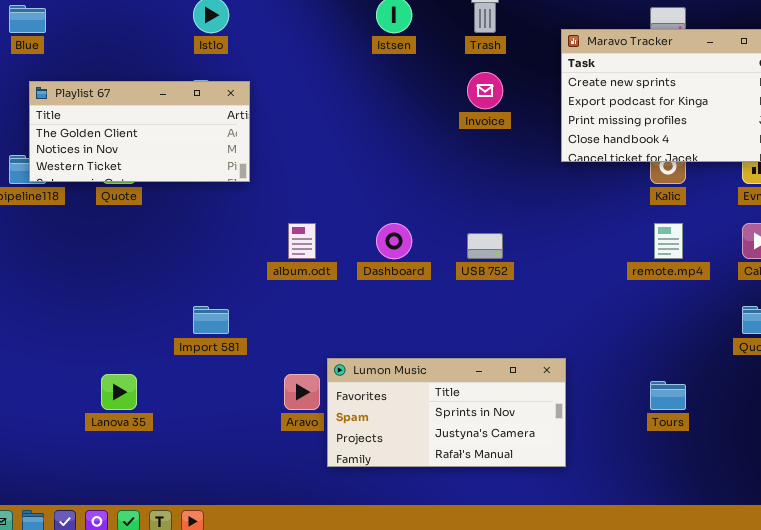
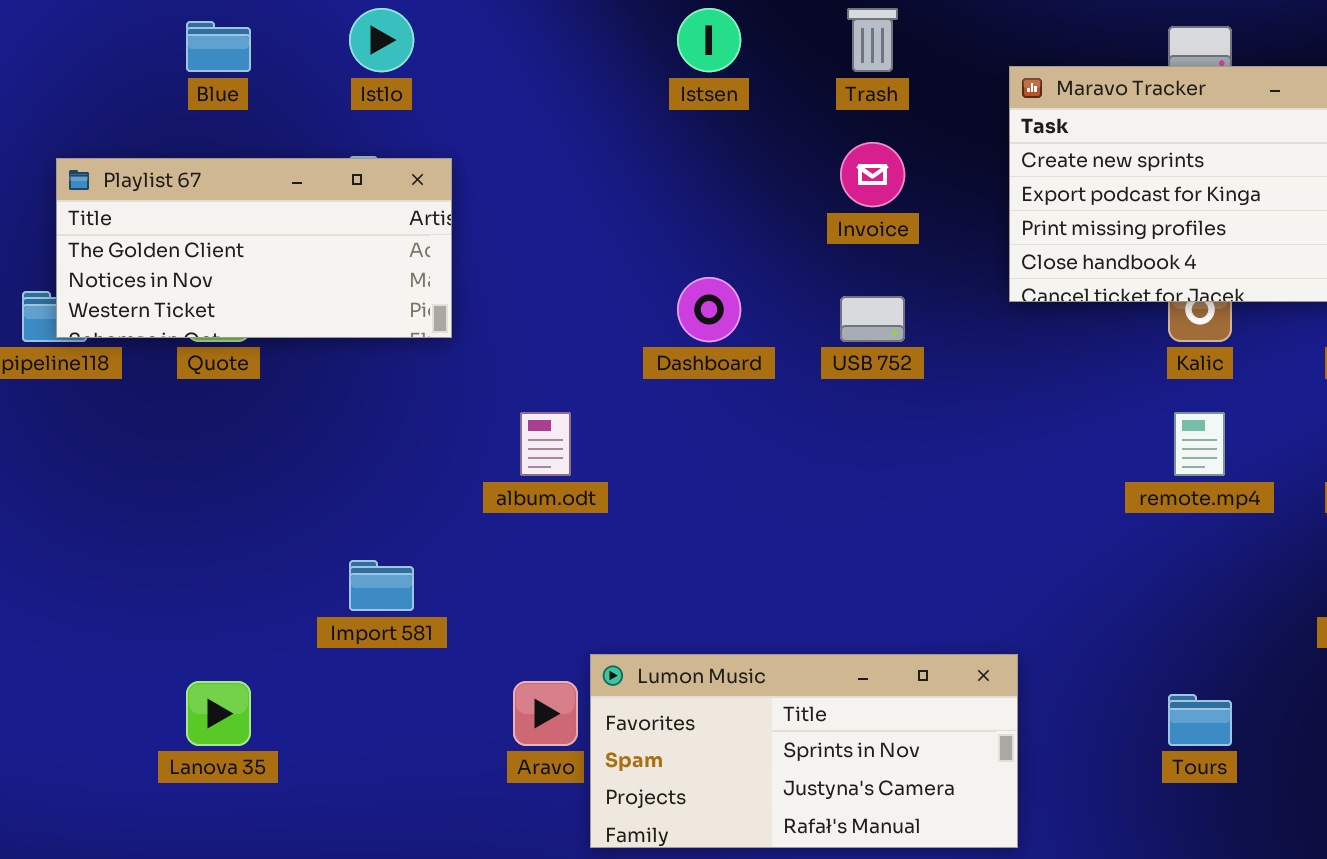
Blue: [9,5,46,33] -> [186,21,251,72], moved
Dashboard: [376,223,412,259] -> [677,277,741,342], moved
USB 752: [467,233,503,259] -> [840,296,905,342], moved

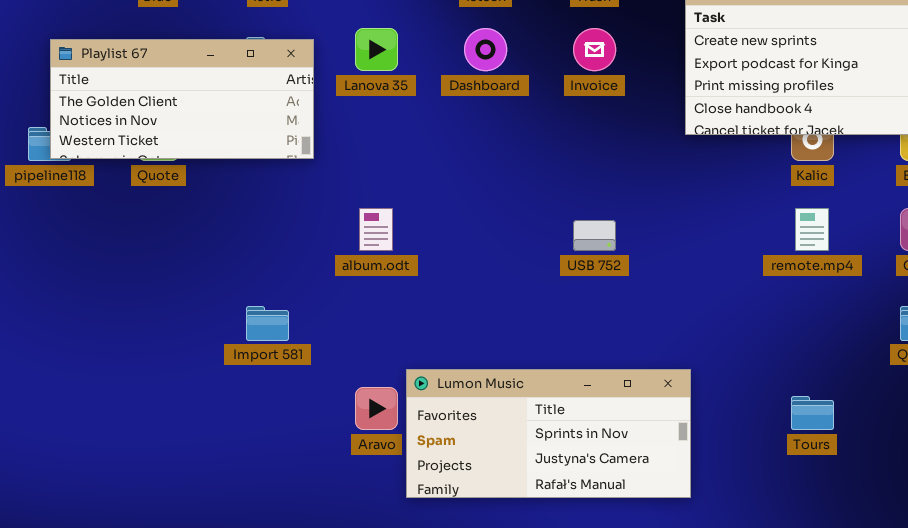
Dashboard: [677,277,741,342] -> [464,28,507,71], moved
USB 752: [840,296,905,342] -> [573,220,616,251], moved
Lanova 35: [186,681,251,746] -> [355,28,398,71], moved

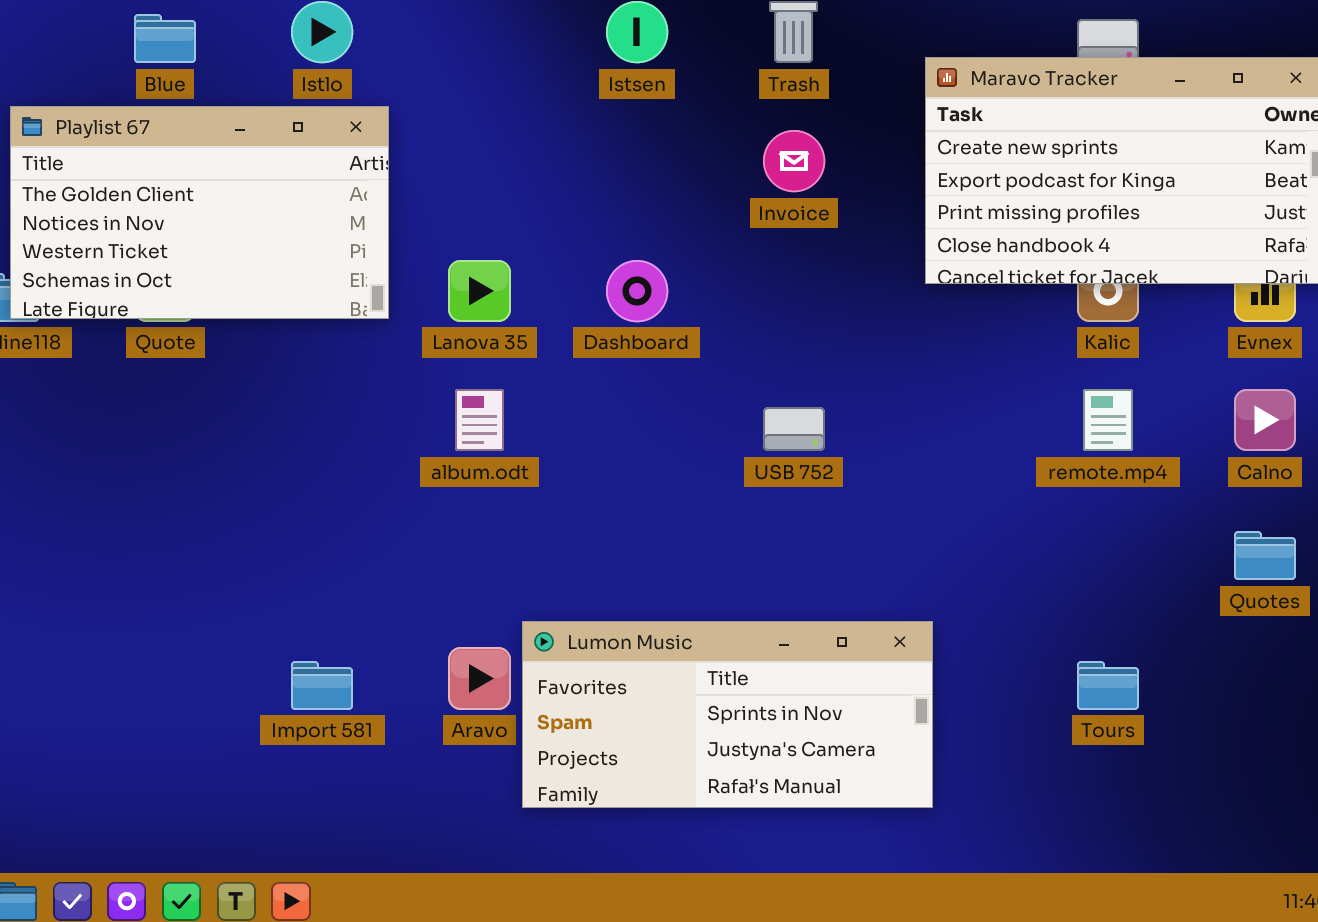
Lanova 35: [355,28,398,71] -> [448,260,511,322], moved
Dashboard: [464,28,507,71] -> [606,260,668,322], moved
Playlist 67: [50,39,314,159] -> [10,106,389,319], resized
Import 581: [246,306,289,341] -> [291,661,353,710], moved

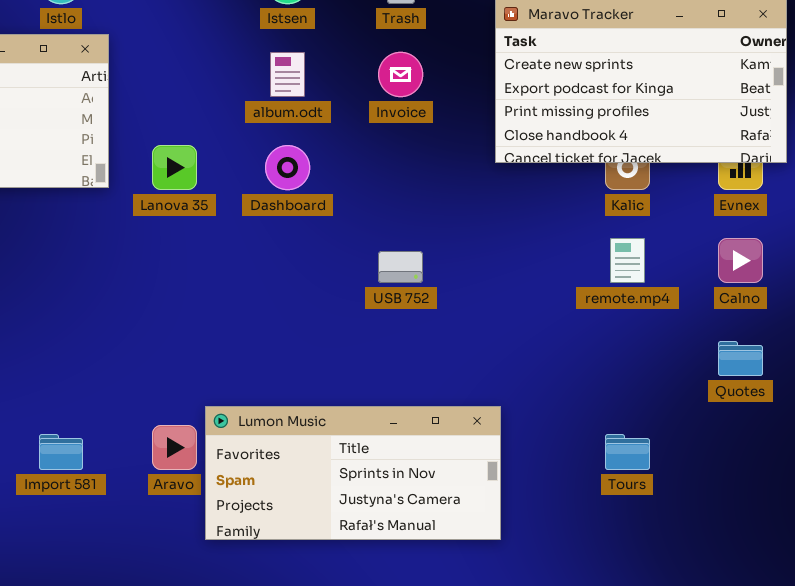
album.odt: [455,389,504,451] -> [270,52,305,97], moved

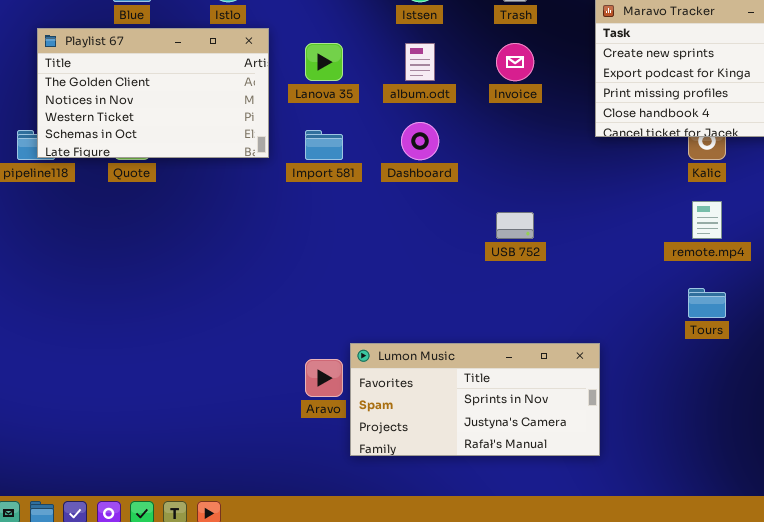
Lanova 35: [152,145,197,190] -> [305,43,343,81], moved
Import 581: [39,434,83,470] -> [305,130,343,160], moved
Tours: [605,434,650,470] -> [688,288,726,318], moved

